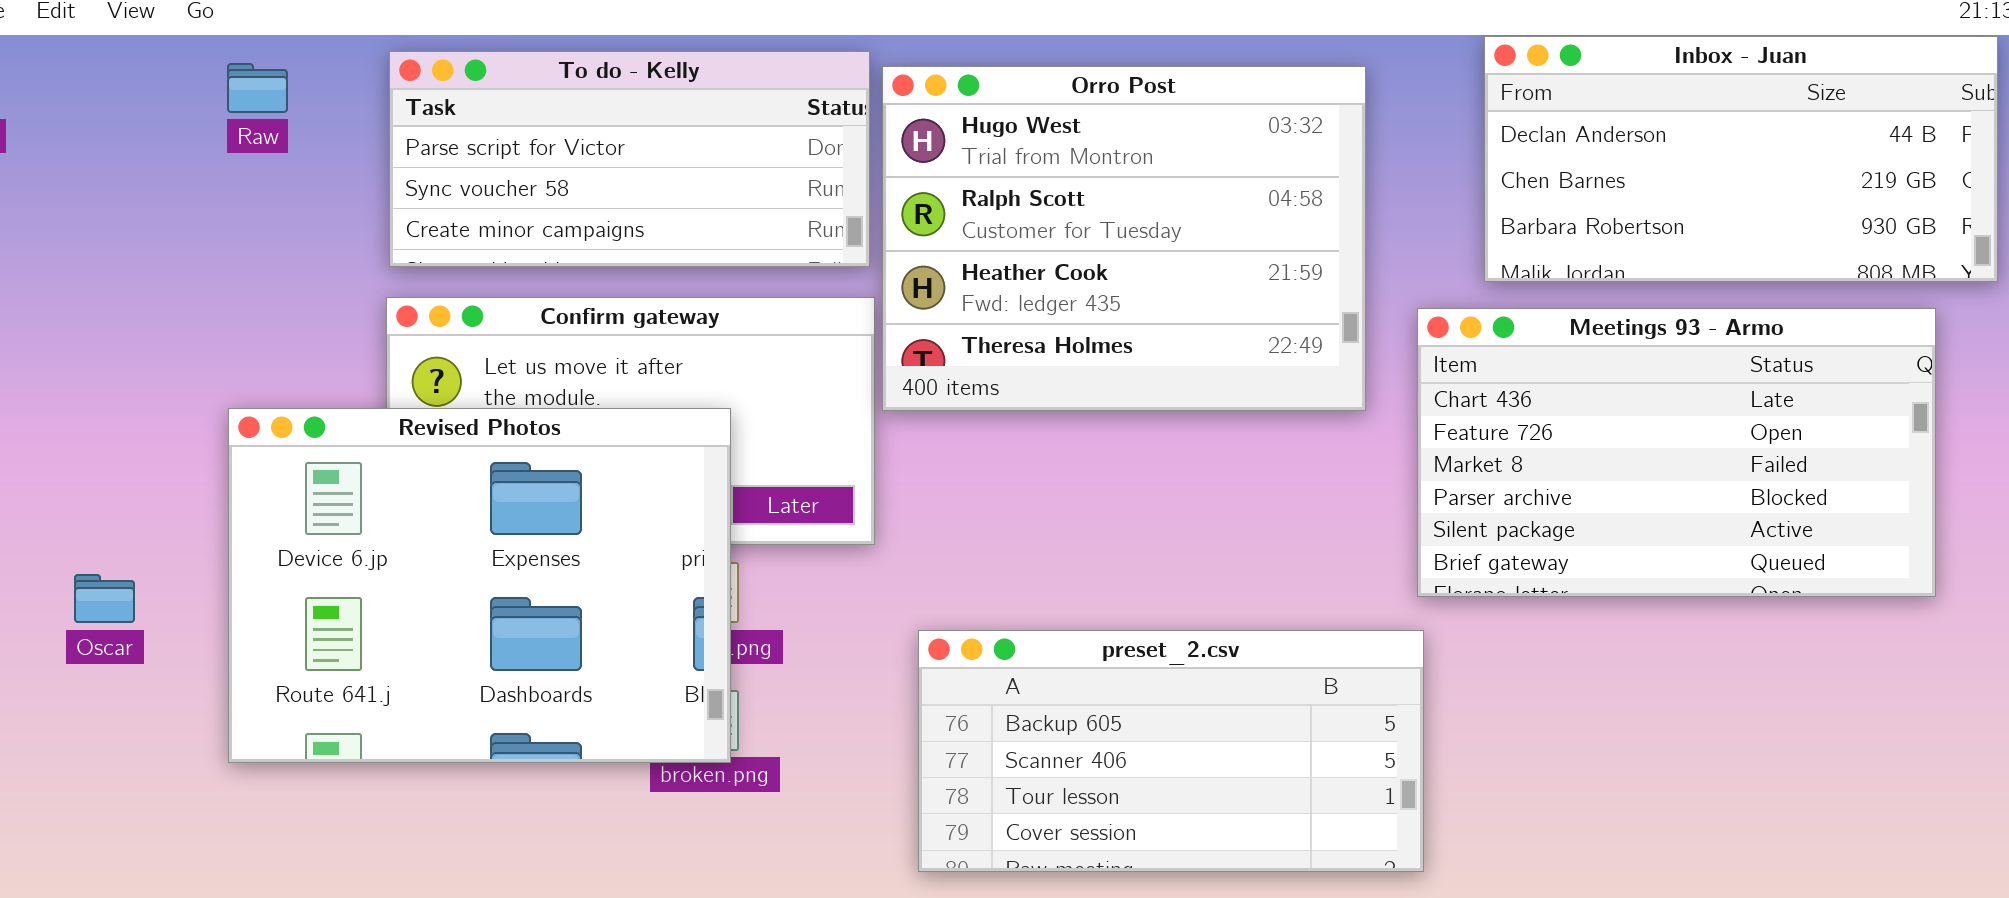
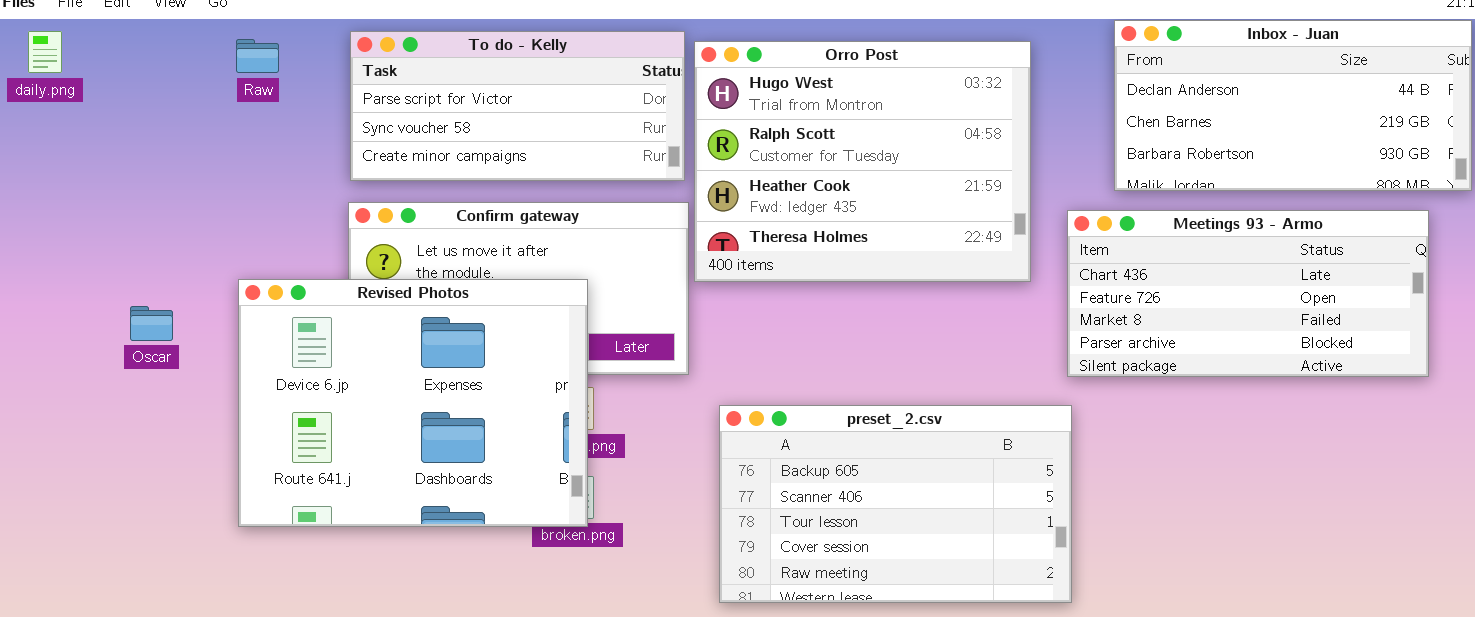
Meetings 93 - Armo: [1417,308,1936,597] -> [1067,210,1429,377], resized
Oscar: [74,574,135,623] -> [130,306,173,341], moved
preset_2.csv: [918,630,1424,872] -> [719,405,1072,603], resized

